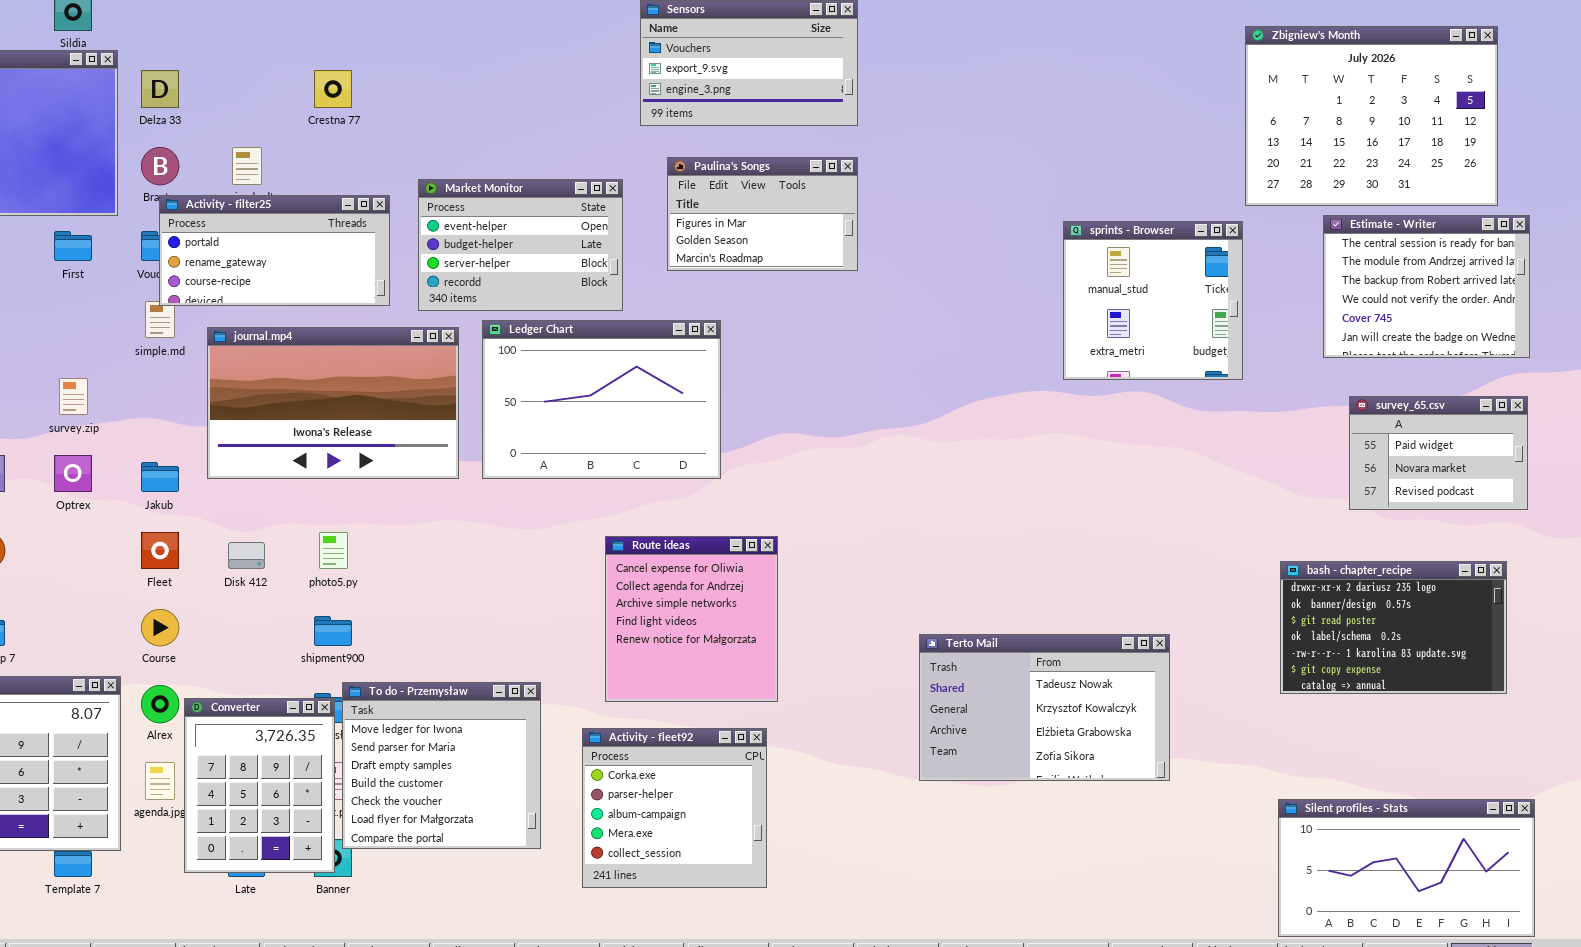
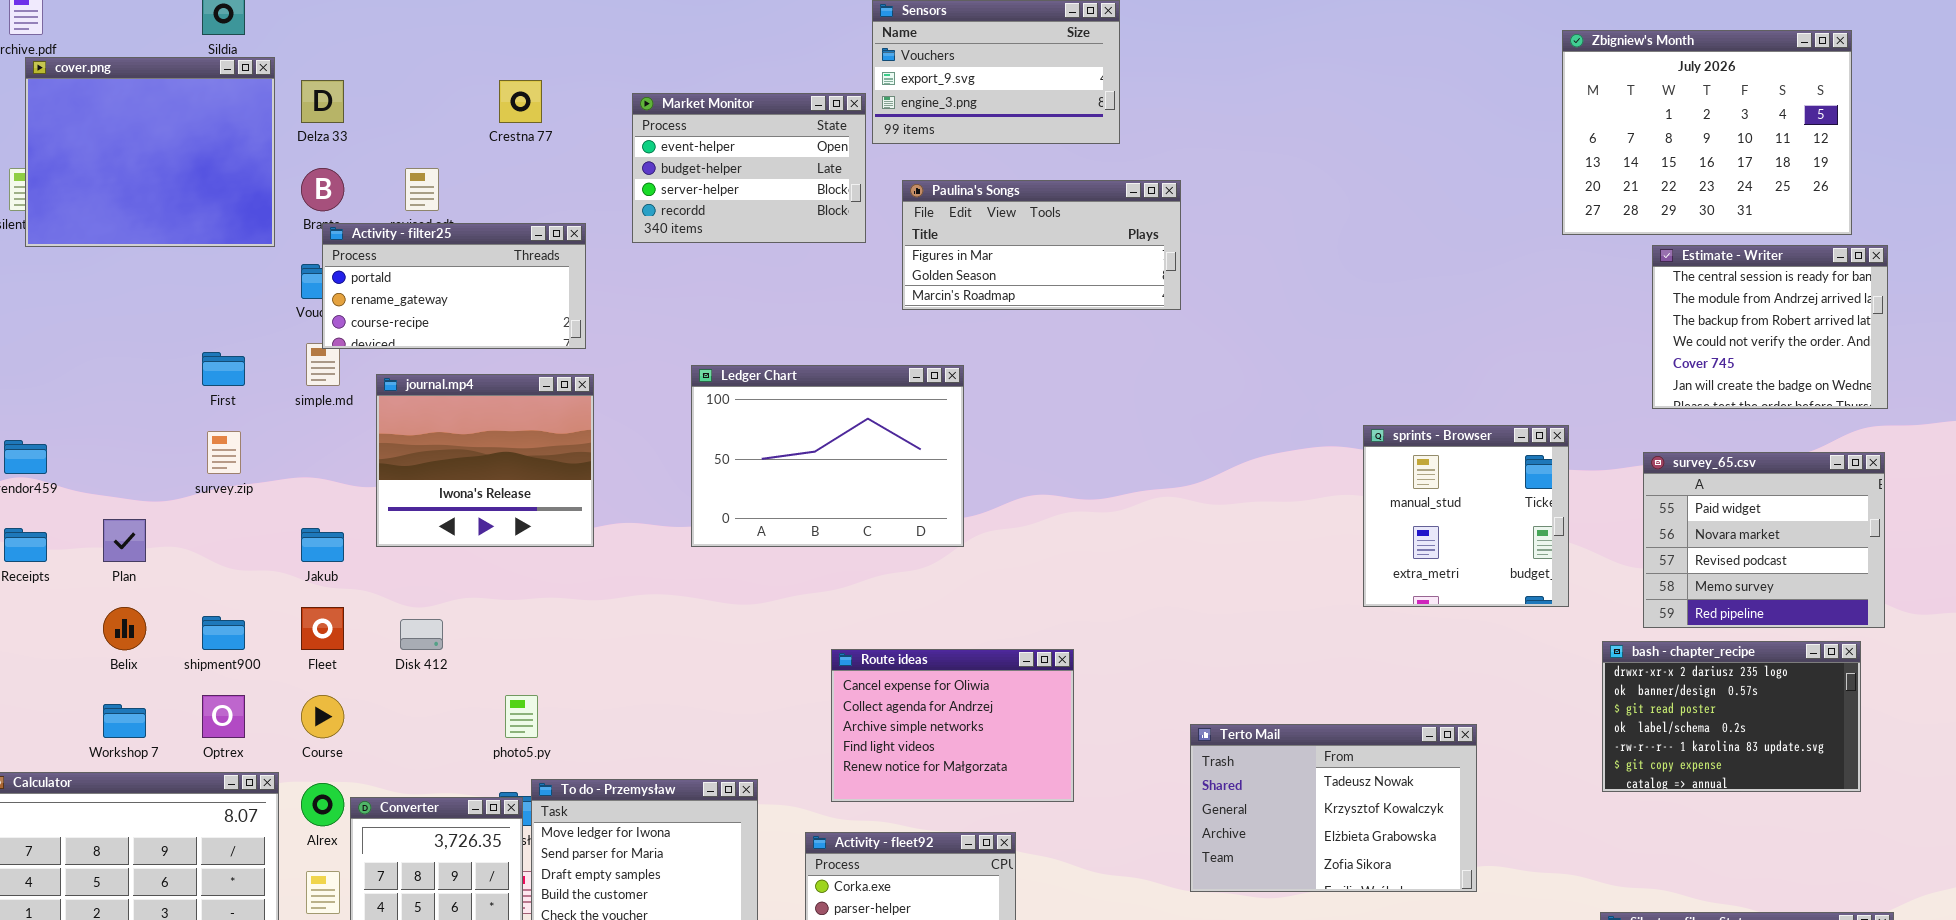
Paulina's Songs: [667,157,858,271] -> [902,180,1181,310], resized
Market Monitor: [418,179,623,311] -> [632,93,866,243], moved
sprints - Browser: [1063,221,1243,380] -> [1363,425,1569,607], moved
First: [54,231,92,261] -> [202,352,245,386], moved
journal.mp4: [207,327,459,479] -> [376,374,594,547], resized
survey_65.csv: [1349,396,1528,510] -> [1643,452,1885,628], resized
Optrex: [54,455,92,492] -> [202,695,245,738], moved
photo5.py: [319,532,348,569] -> [505,695,538,738], moved
Route ideas: [605,536,778,702] -> [831,649,1074,802], resized
shipment900: [314,616,352,646] -> [202,616,245,650], moved

